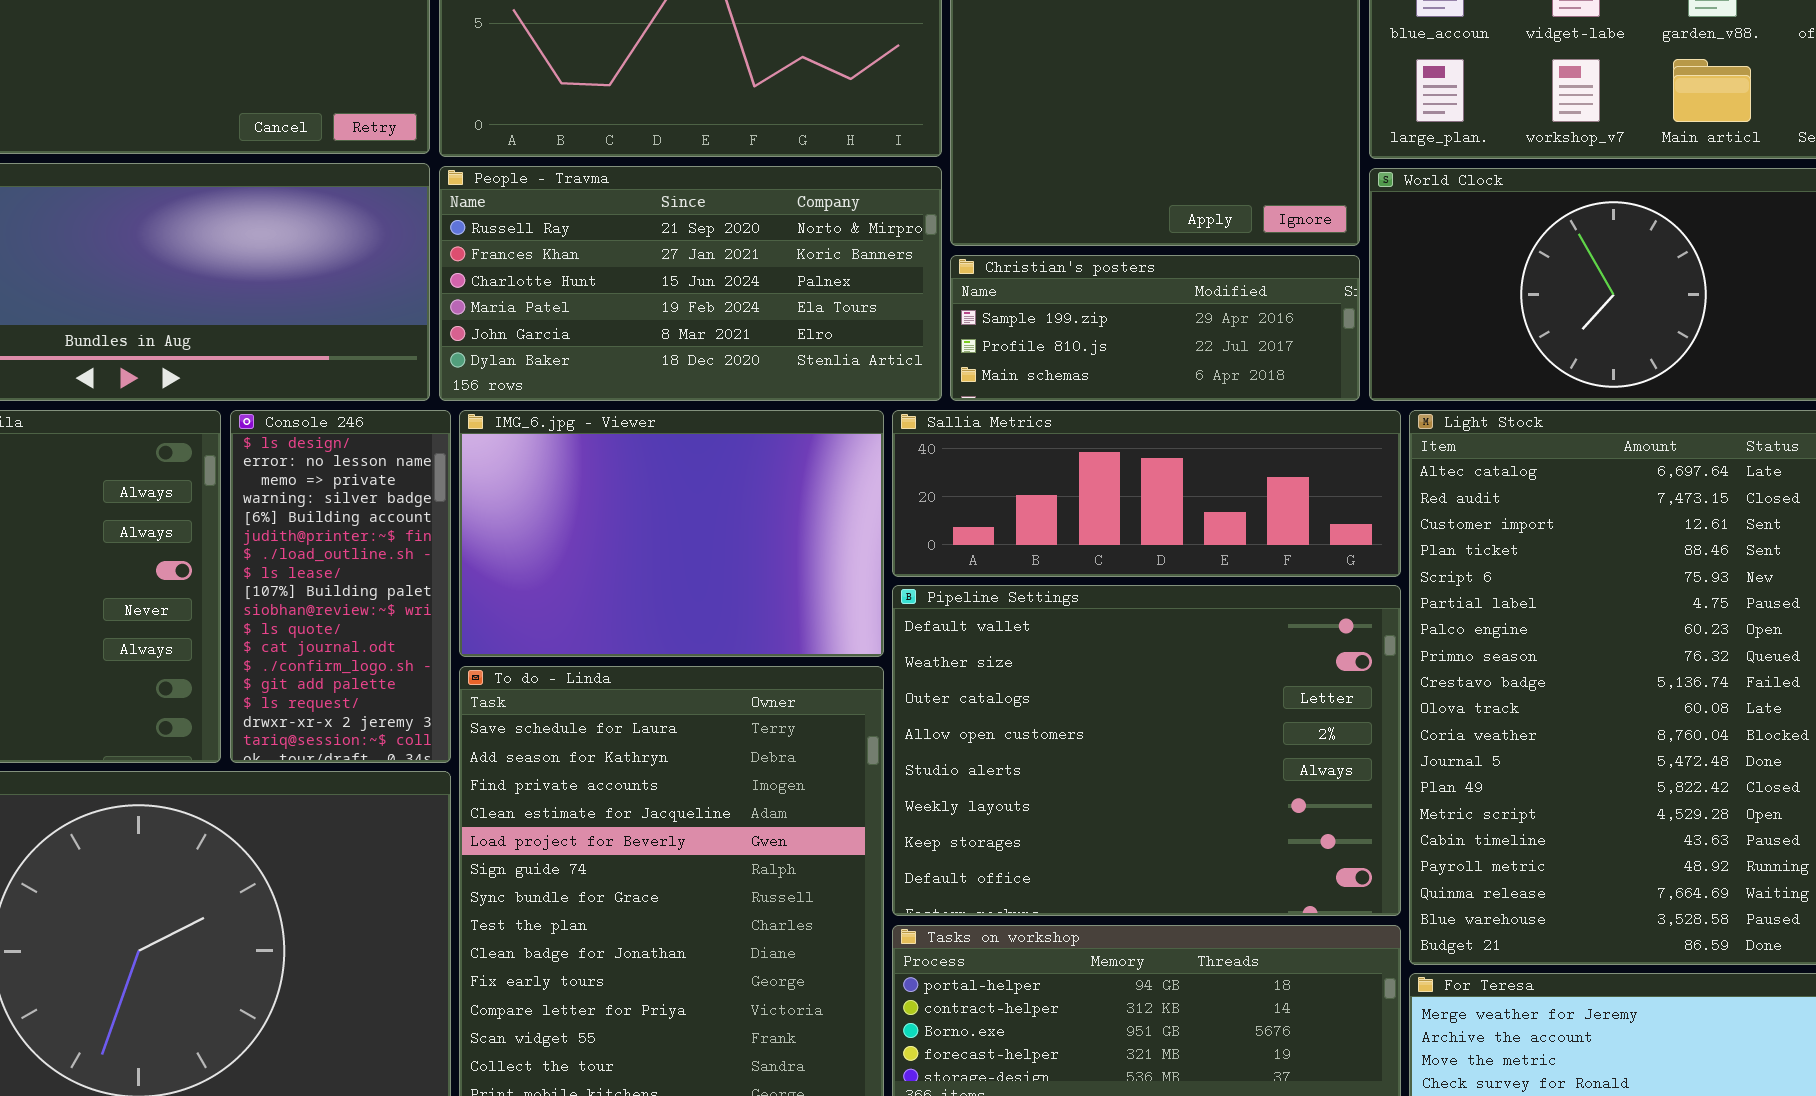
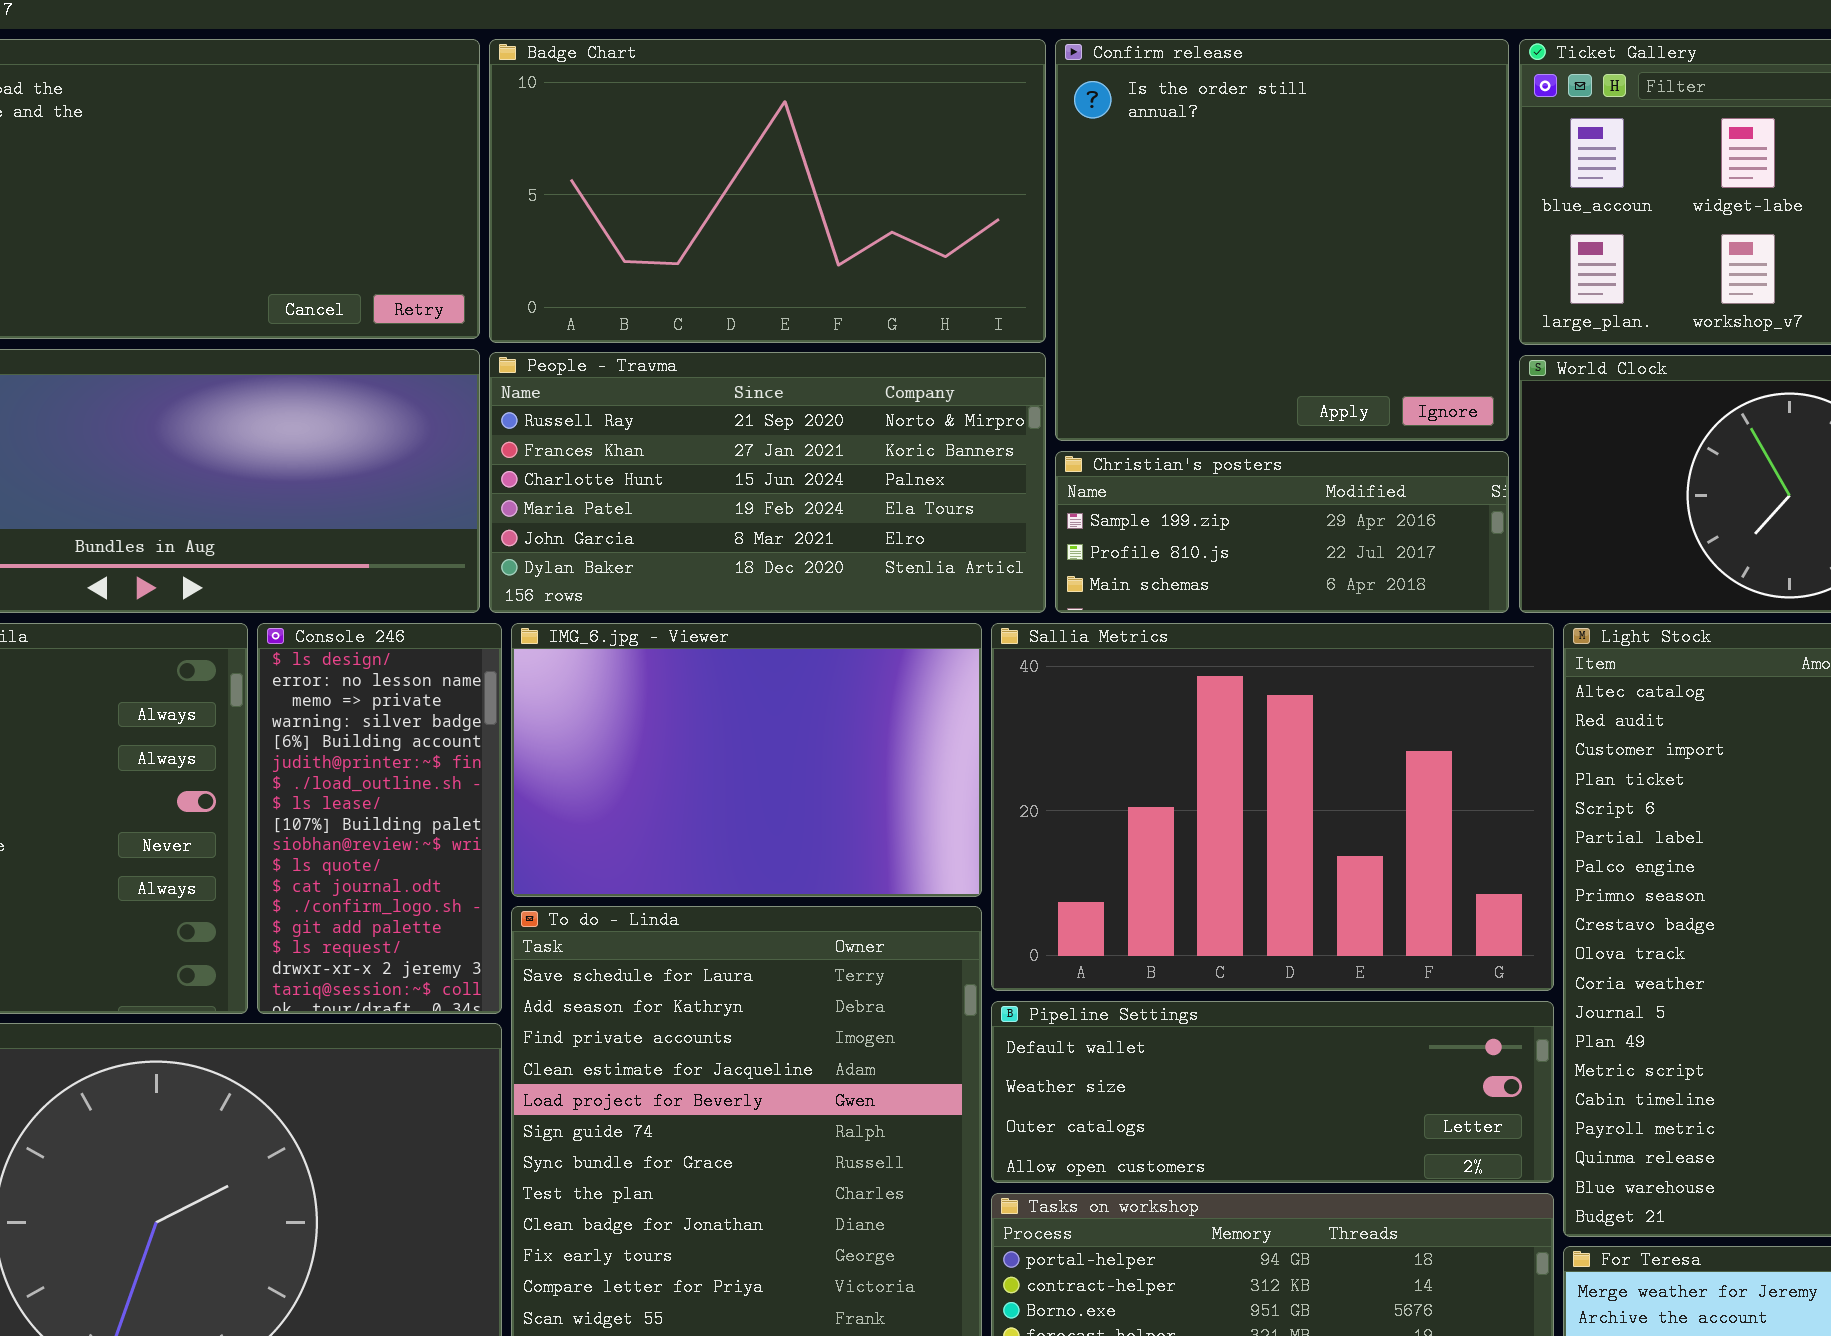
Sallia Metrics: [892,410,1401,577] -> [991,623,1554,991], resized
Pipeline Settings: [892,585,1401,916] -> [991,1001,1554,1183], resized

